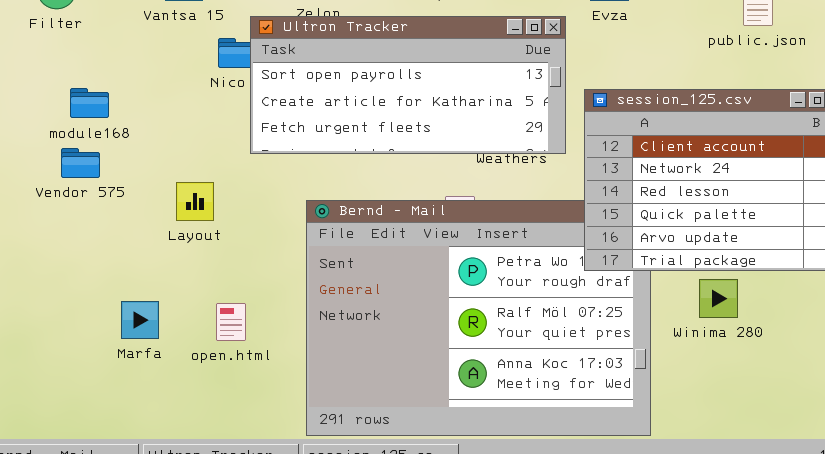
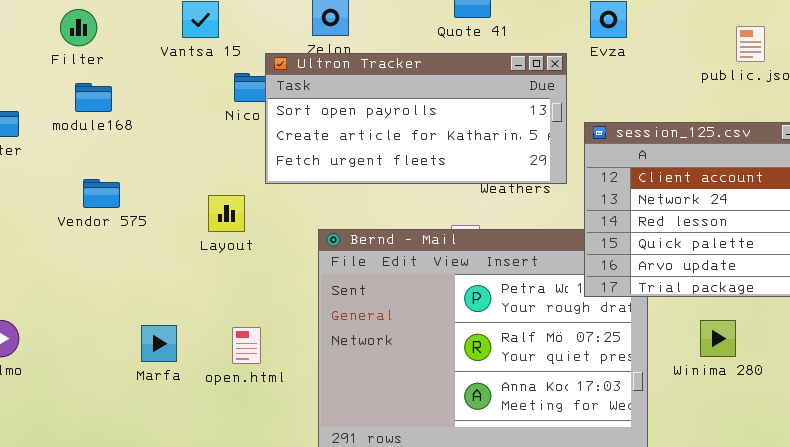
module168: [70,88,109,118] -> [75,83,112,112], moved
Layout: [176,182,214,221] -> [208,195,245,232], moved
Winima 280: [699,279,738,318] -> [700,320,736,357], moved

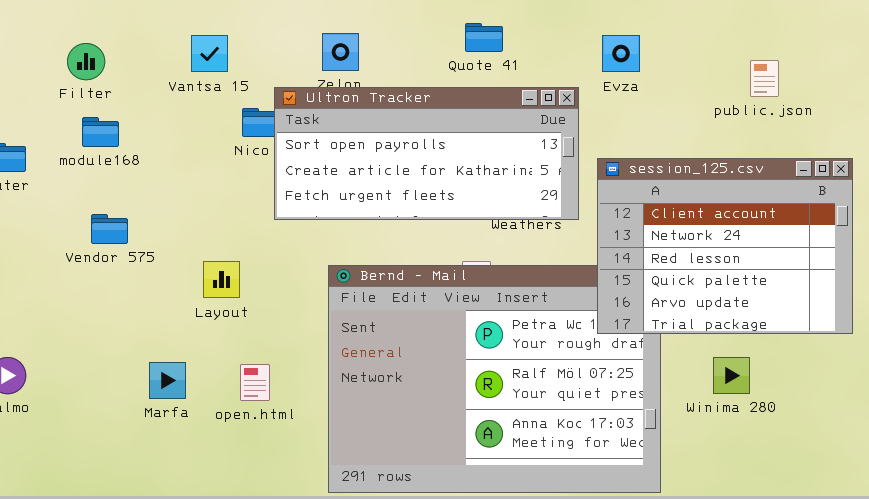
Layout: [208,195,245,232] -> [203,261,240,298], moved

